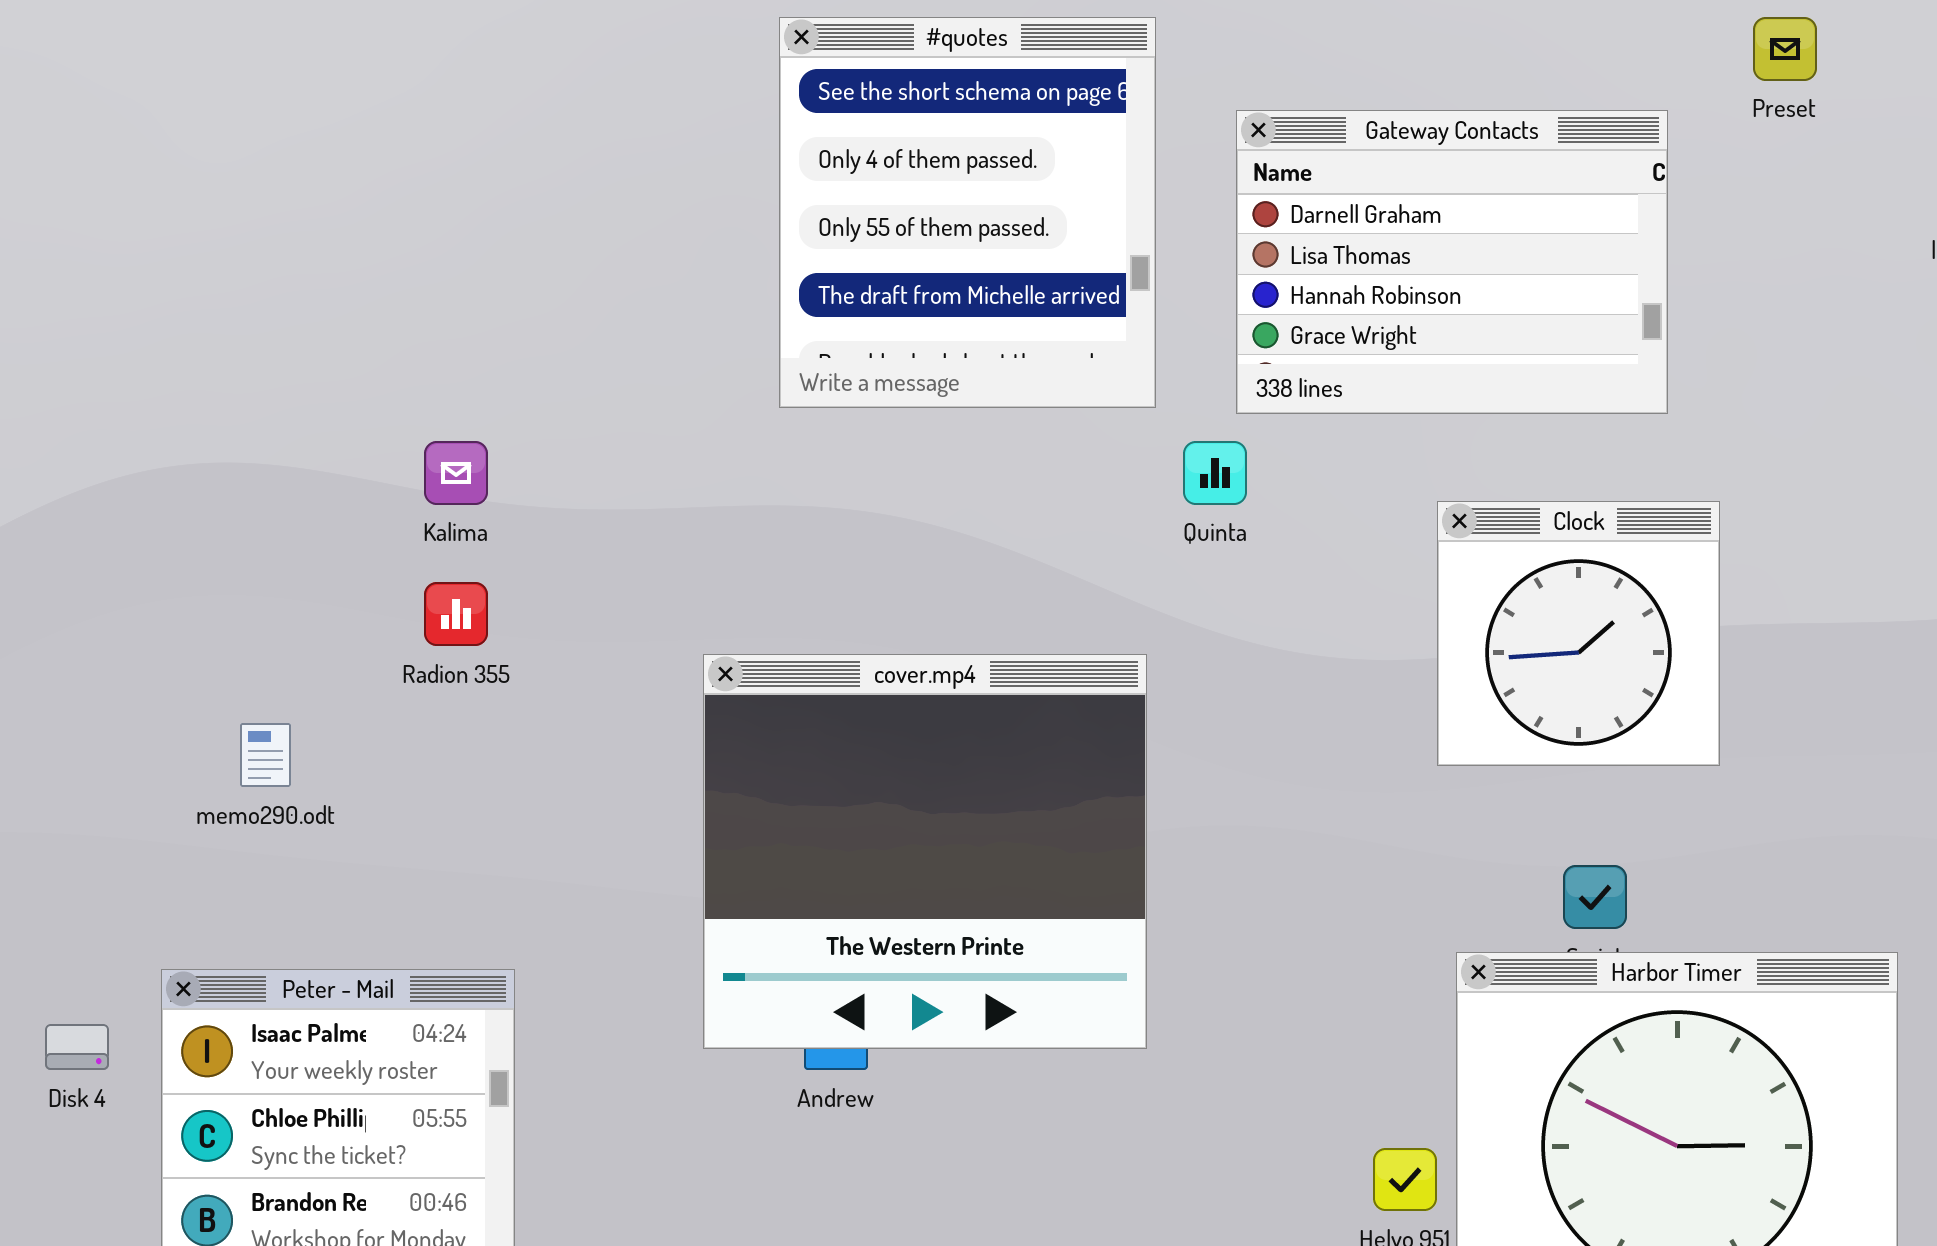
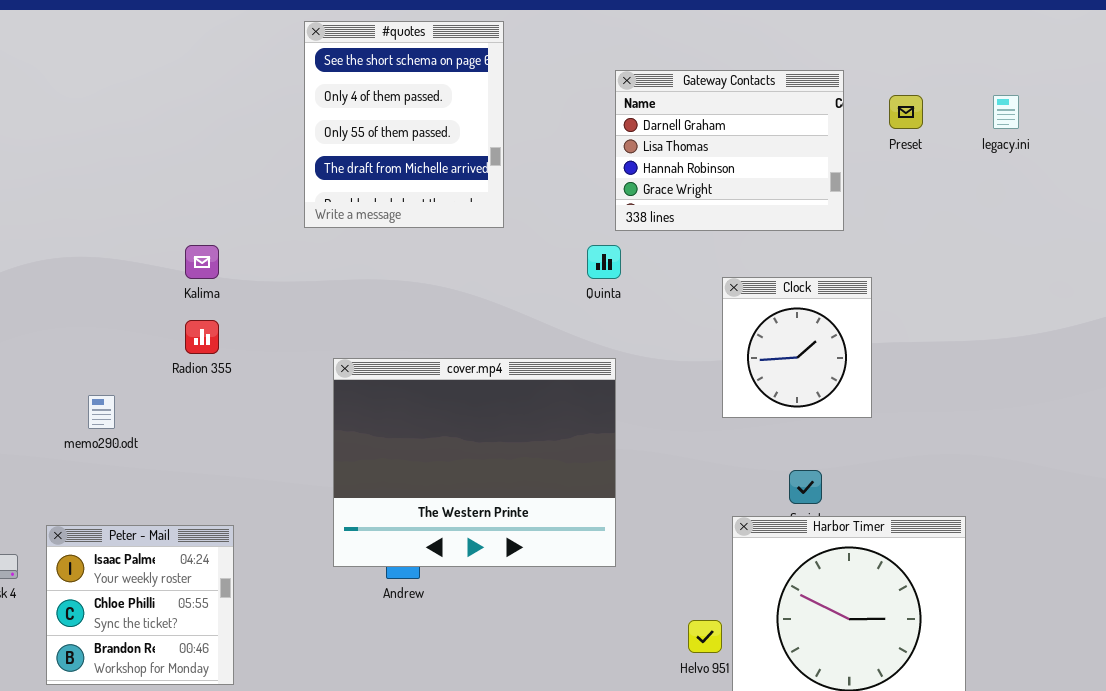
#quotes: [779,17,1156,408] -> [304,21,504,228], moved
Preset: [1753,17,1817,81] -> [889,95,923,129], moved
cover.mp4: [703,654,1147,1049] -> [333,358,616,567], resized

